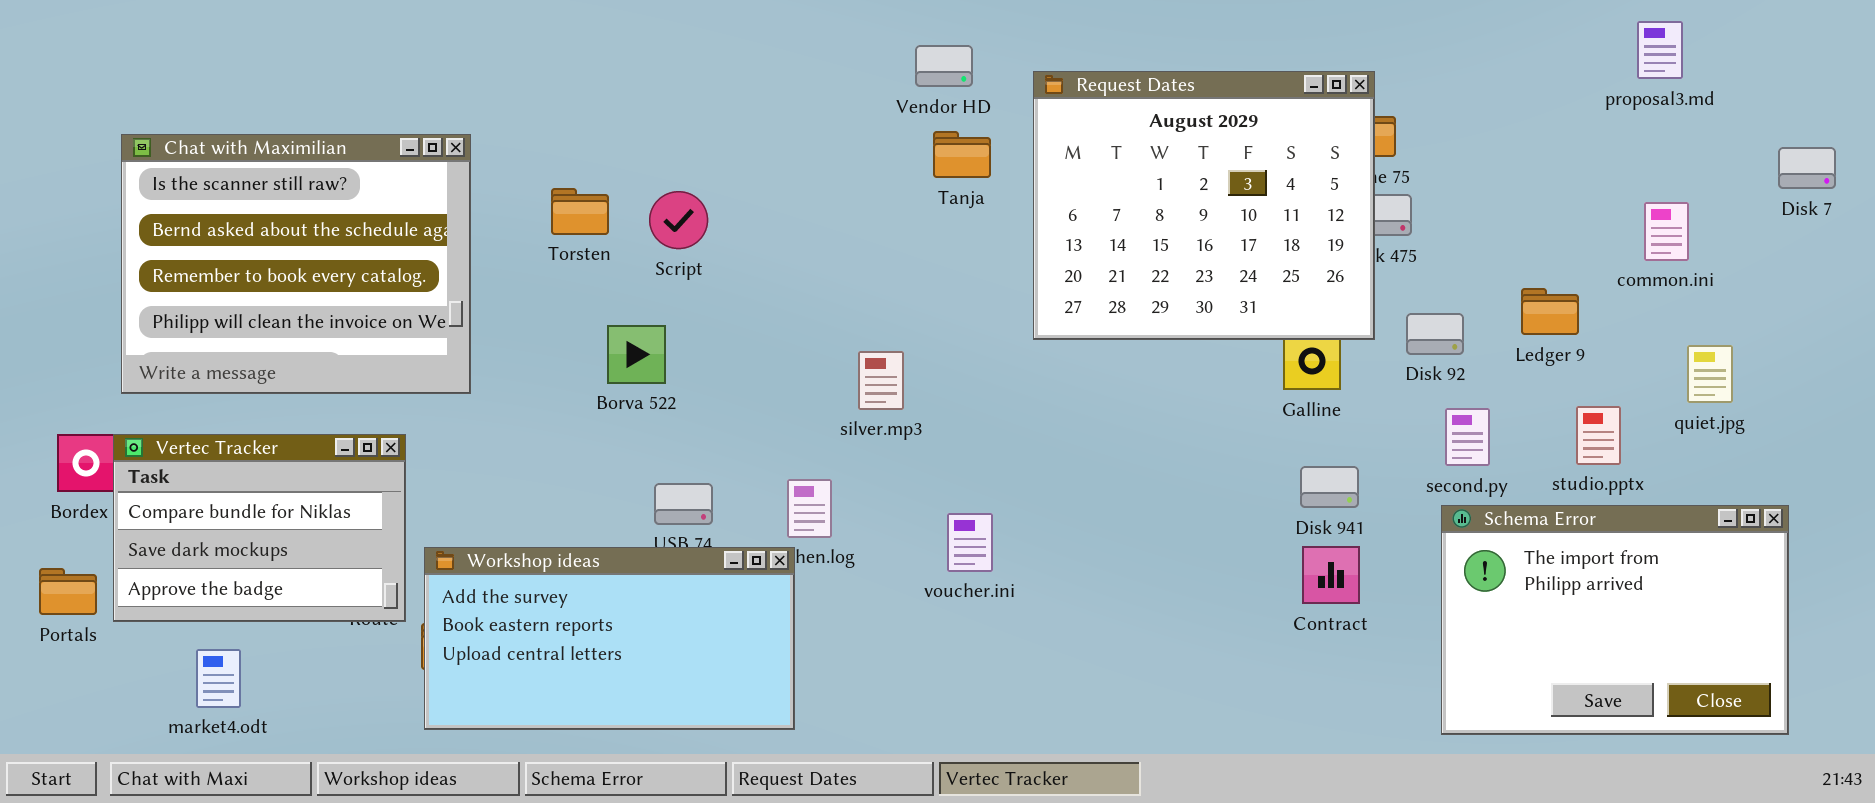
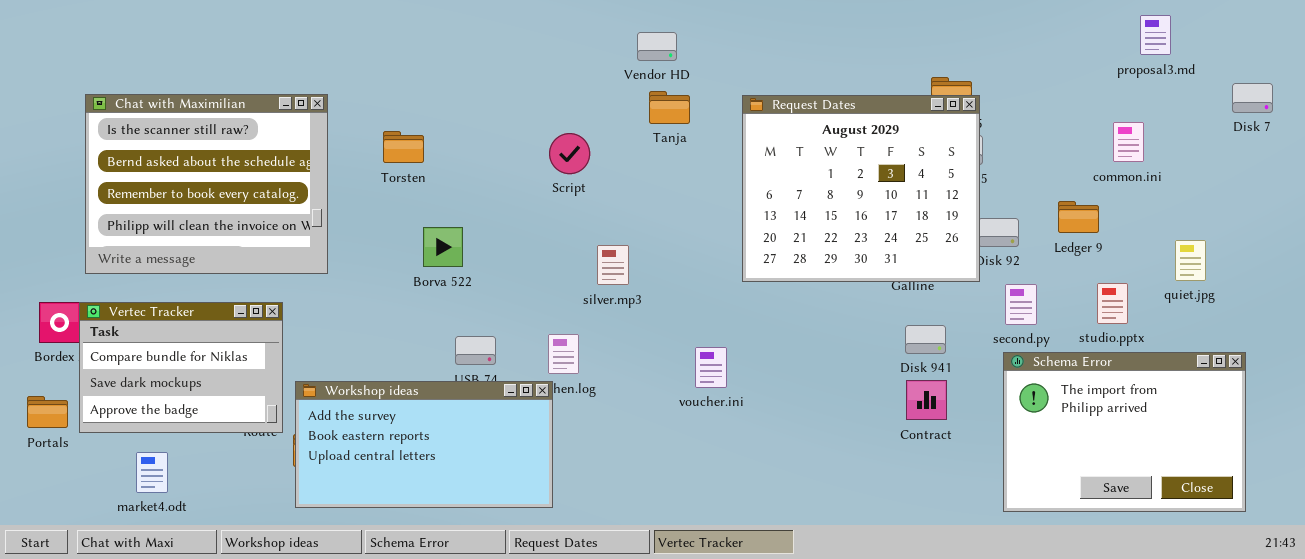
Request Dates: [1033,71,1375,340] -> [742,95,980,282], moved
Disk 7: [1778,147,1836,189] -> [1232,83,1273,113], moved
Script: [649,191,708,249] -> [549,133,590,174], moved
common.ini: [1644,202,1689,261] -> [1113,122,1144,162], moved
voucher.ini: [947,513,993,572] -> [695,347,727,388], moved

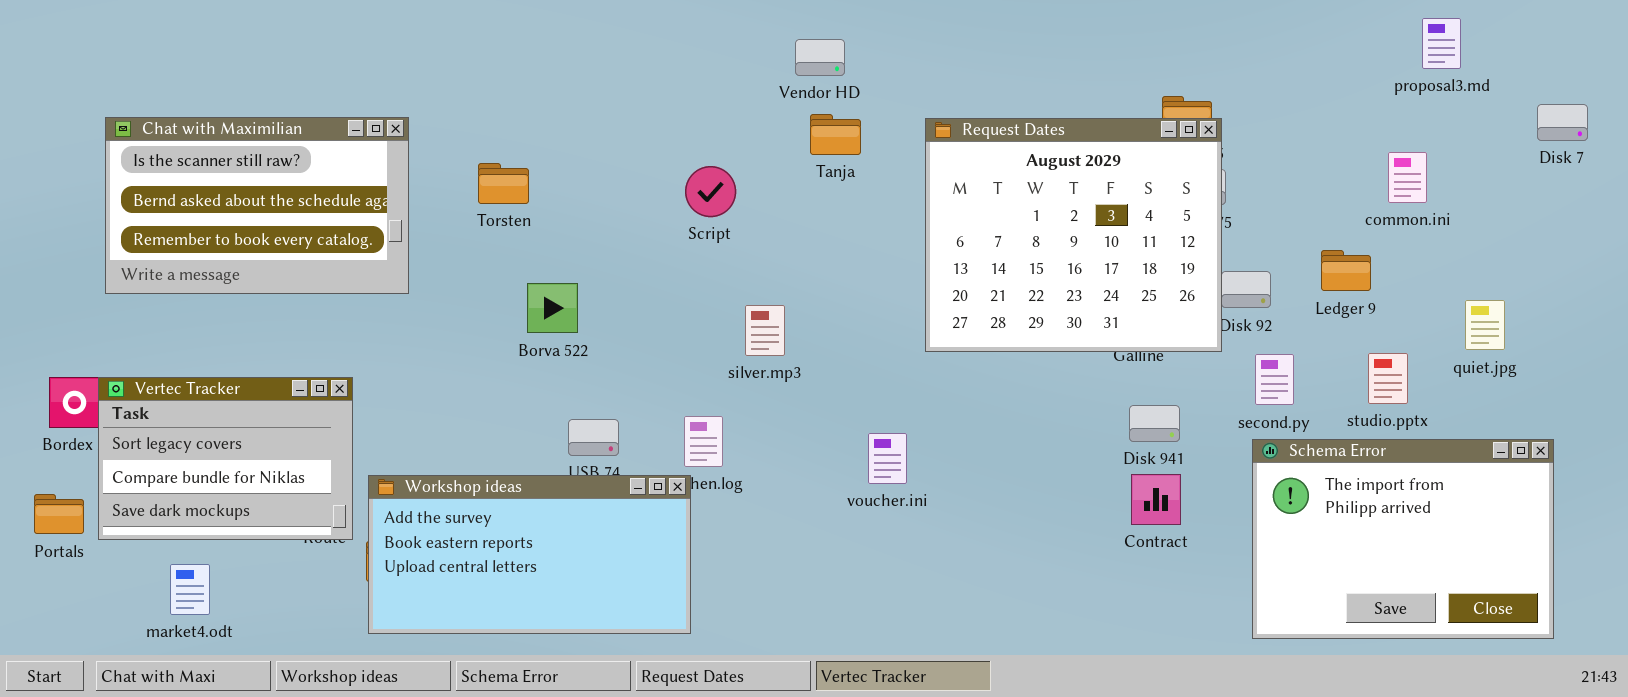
Chat with Maximilian: [85,94,328,274] -> [105,117,409,294], resized
Vertec Tracker: [79,302,283,433] -> [98,377,353,540], scrolled up 1 row

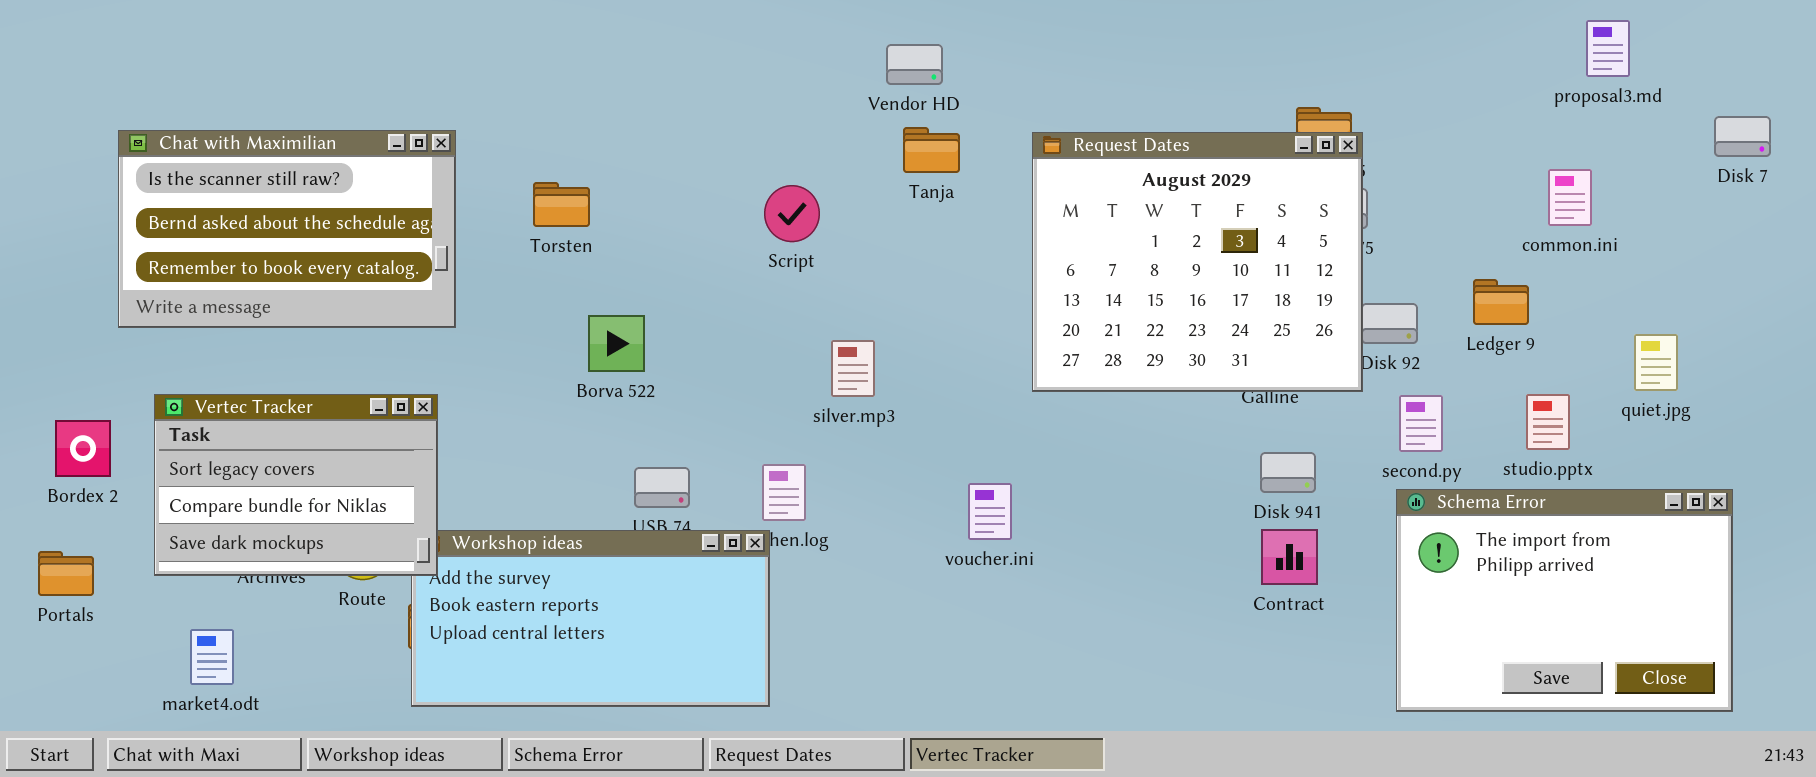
Vertec Tracker: [98,377,353,540] -> [154,394,438,576], moved

